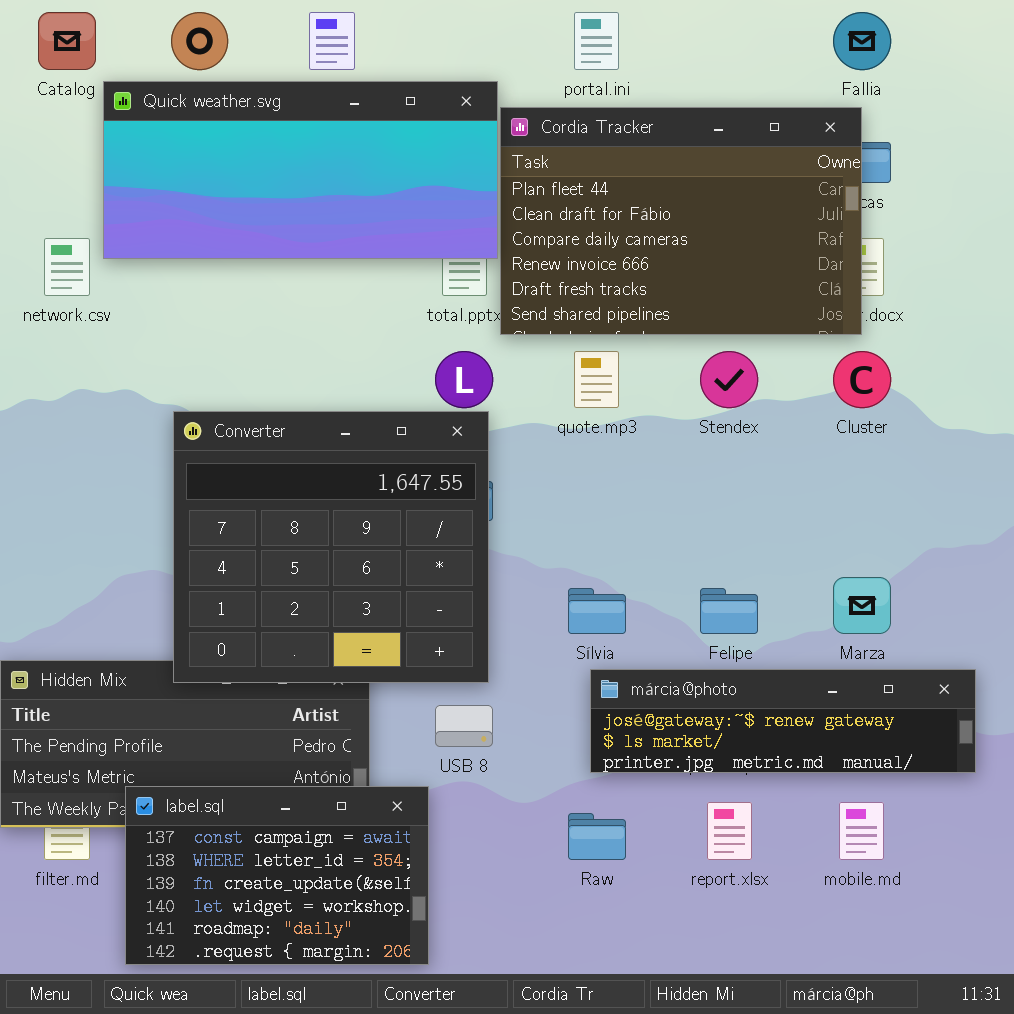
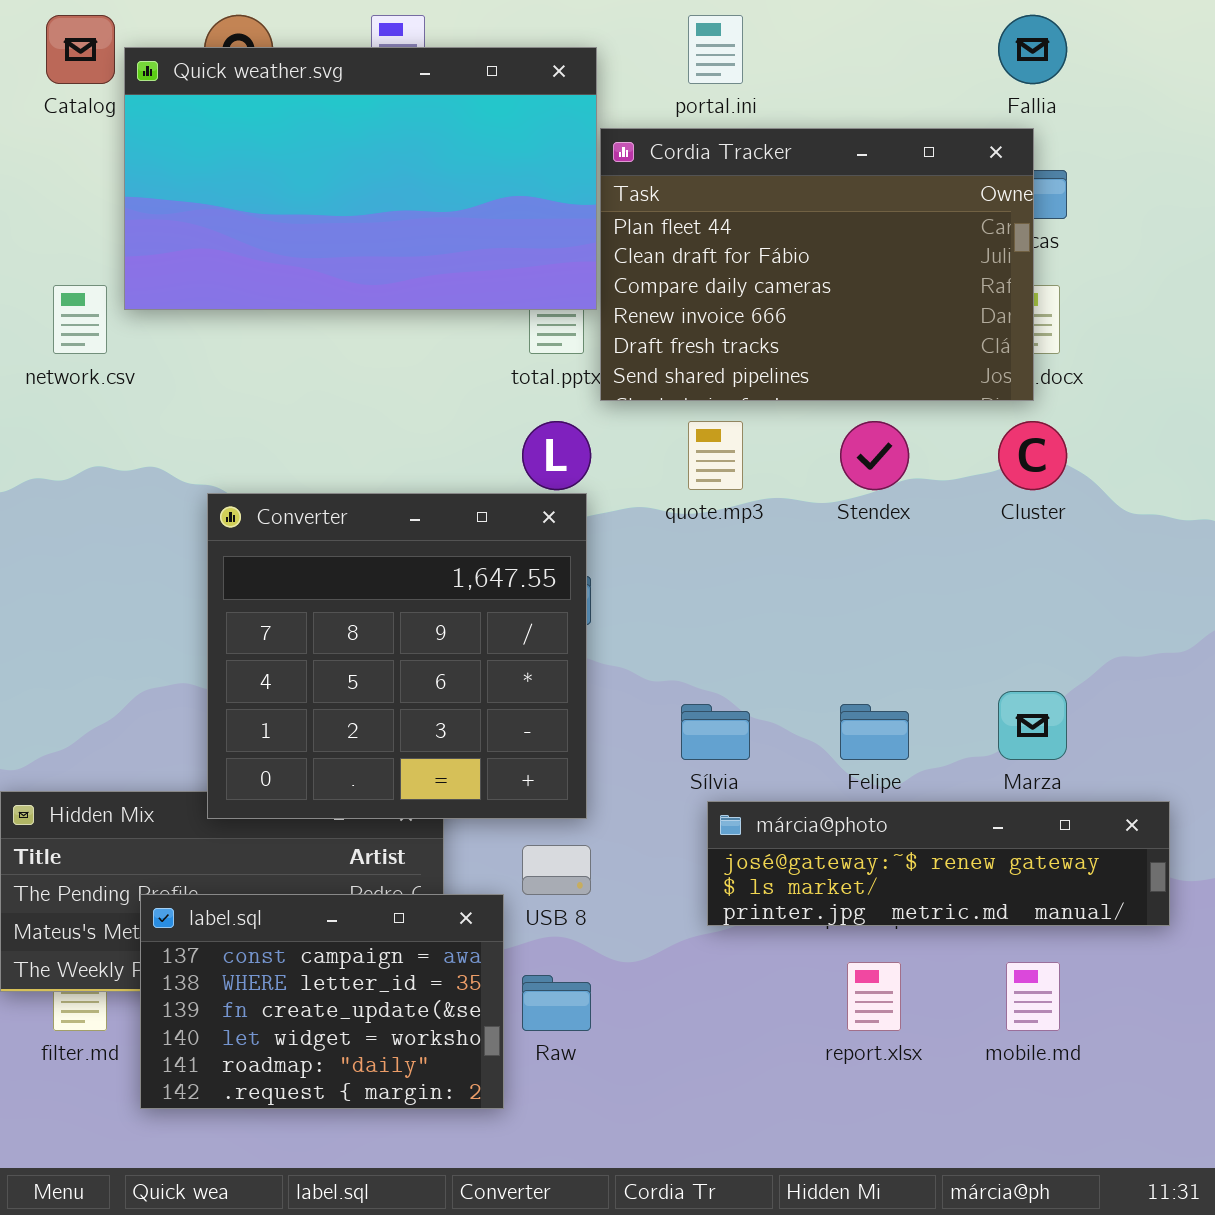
Quick weather.svg: [103,81,498,259] -> [124,47,597,310], resized
label.sql: [125,786,429,965] -> [140,894,504,1109], moved
Raw: [568,813,626,860] -> [522,975,591,1031], moved

